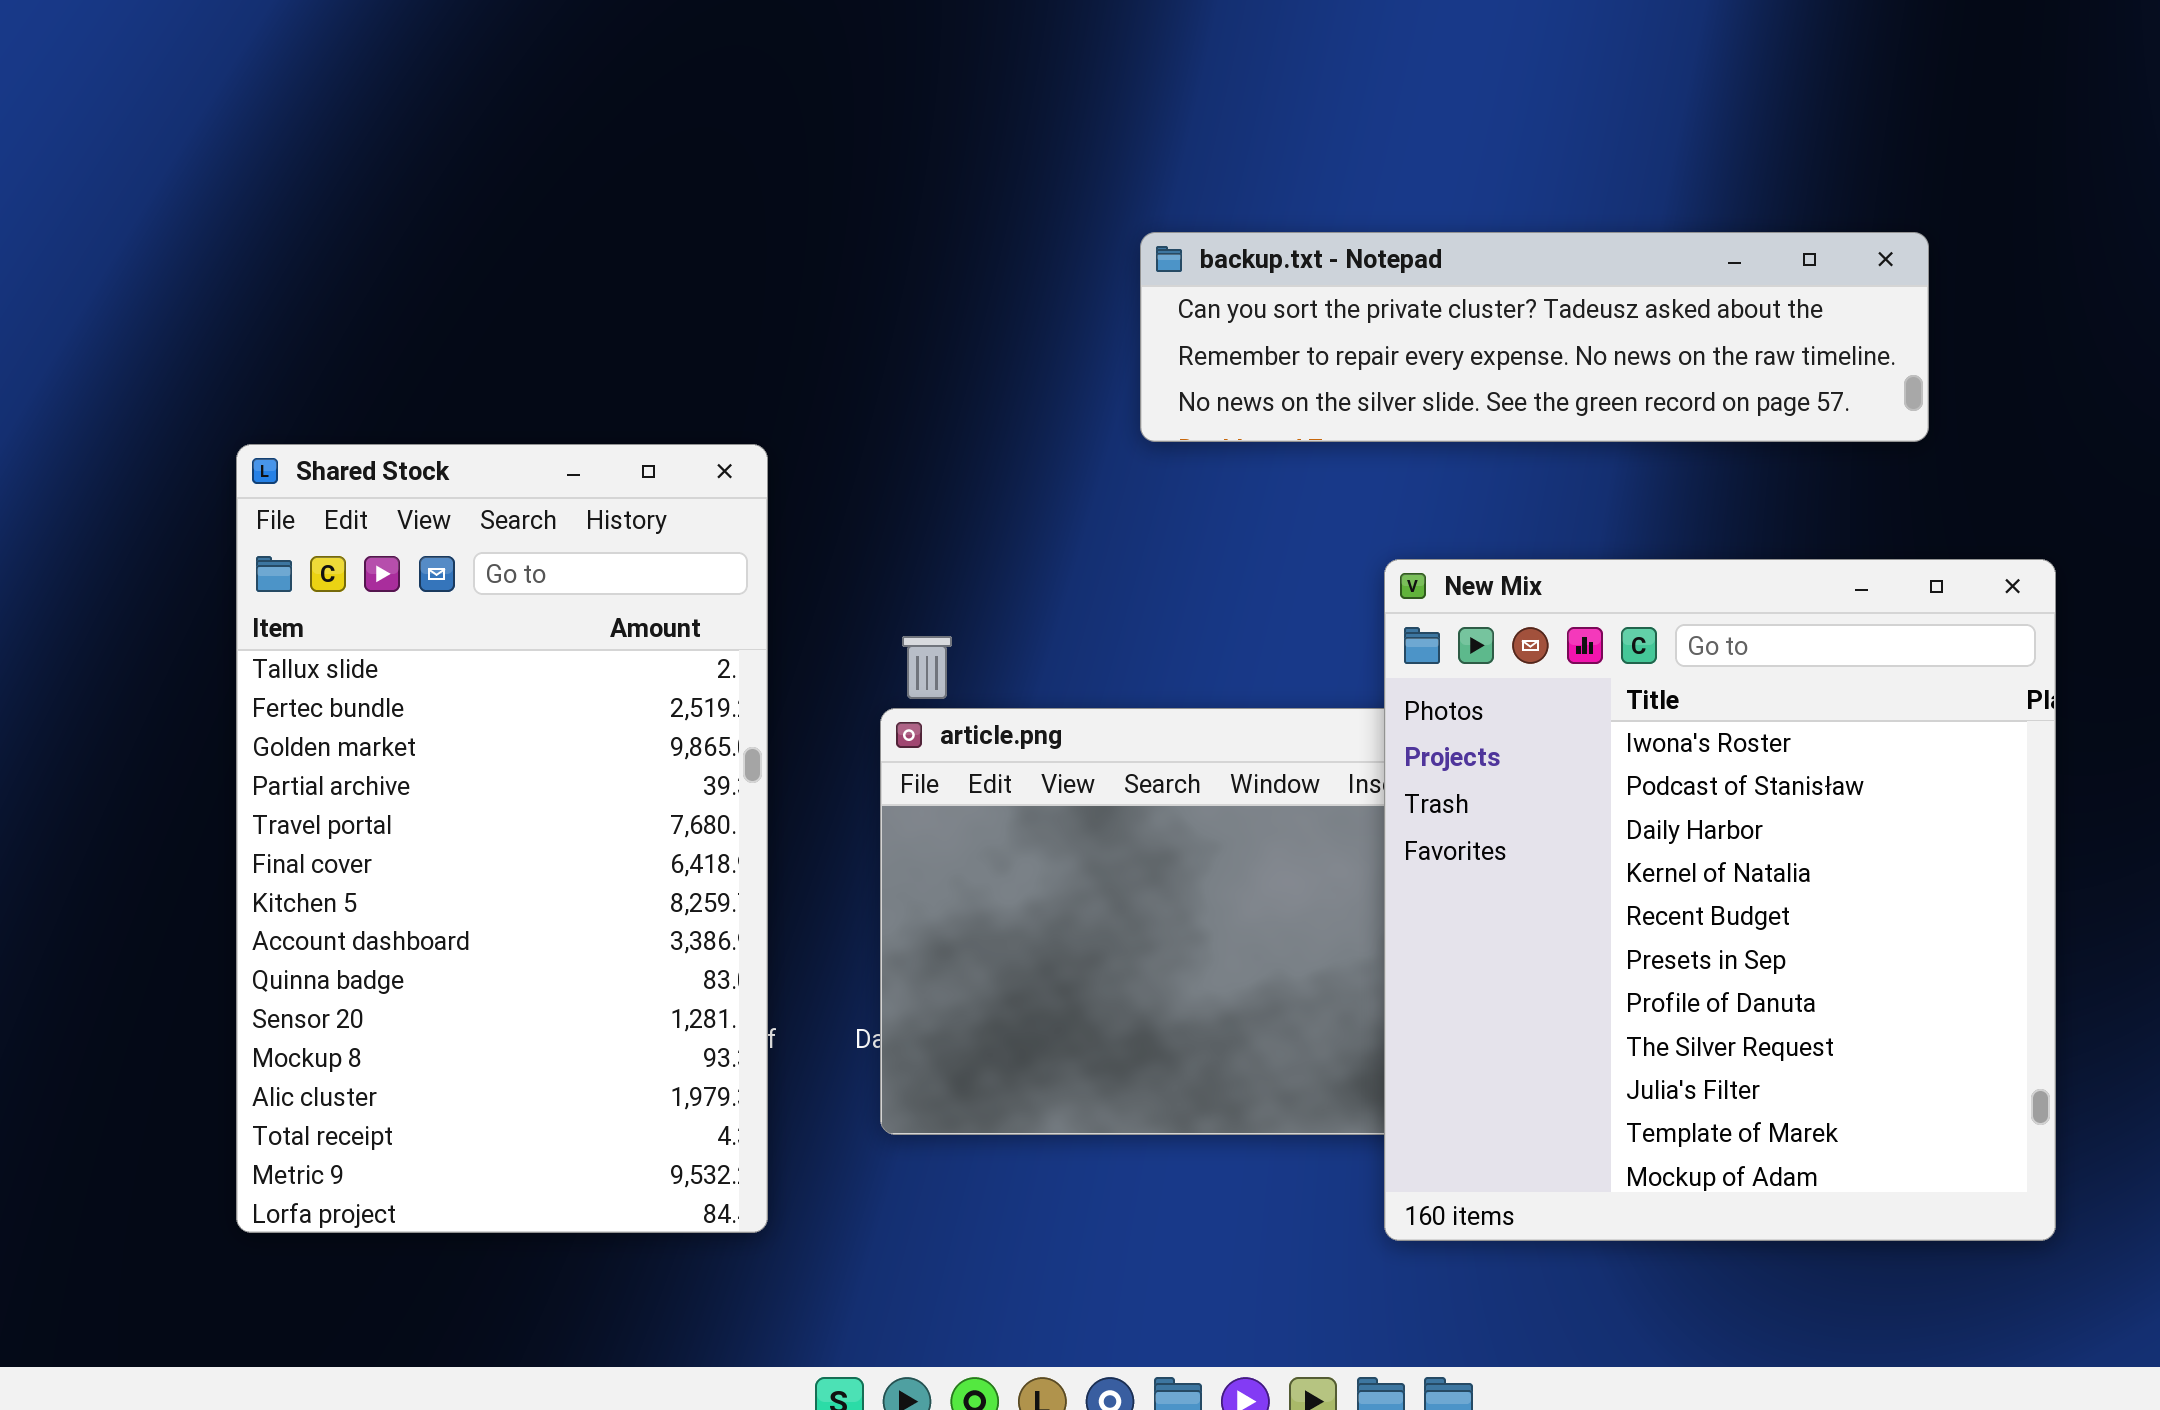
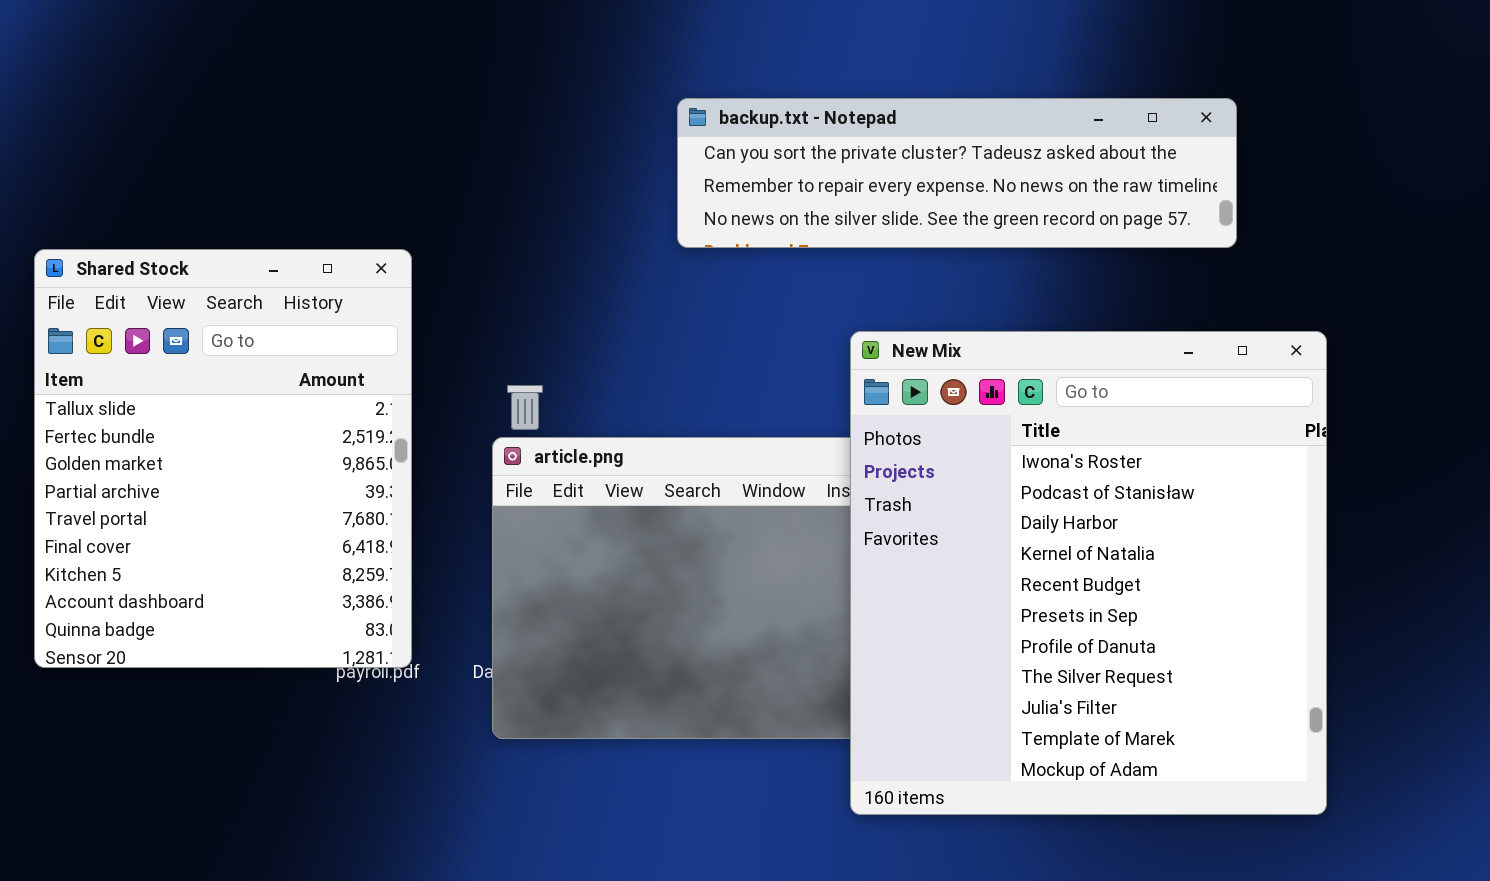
Shared Stock: [236,444,768,1233] -> [34,249,412,668], resized

